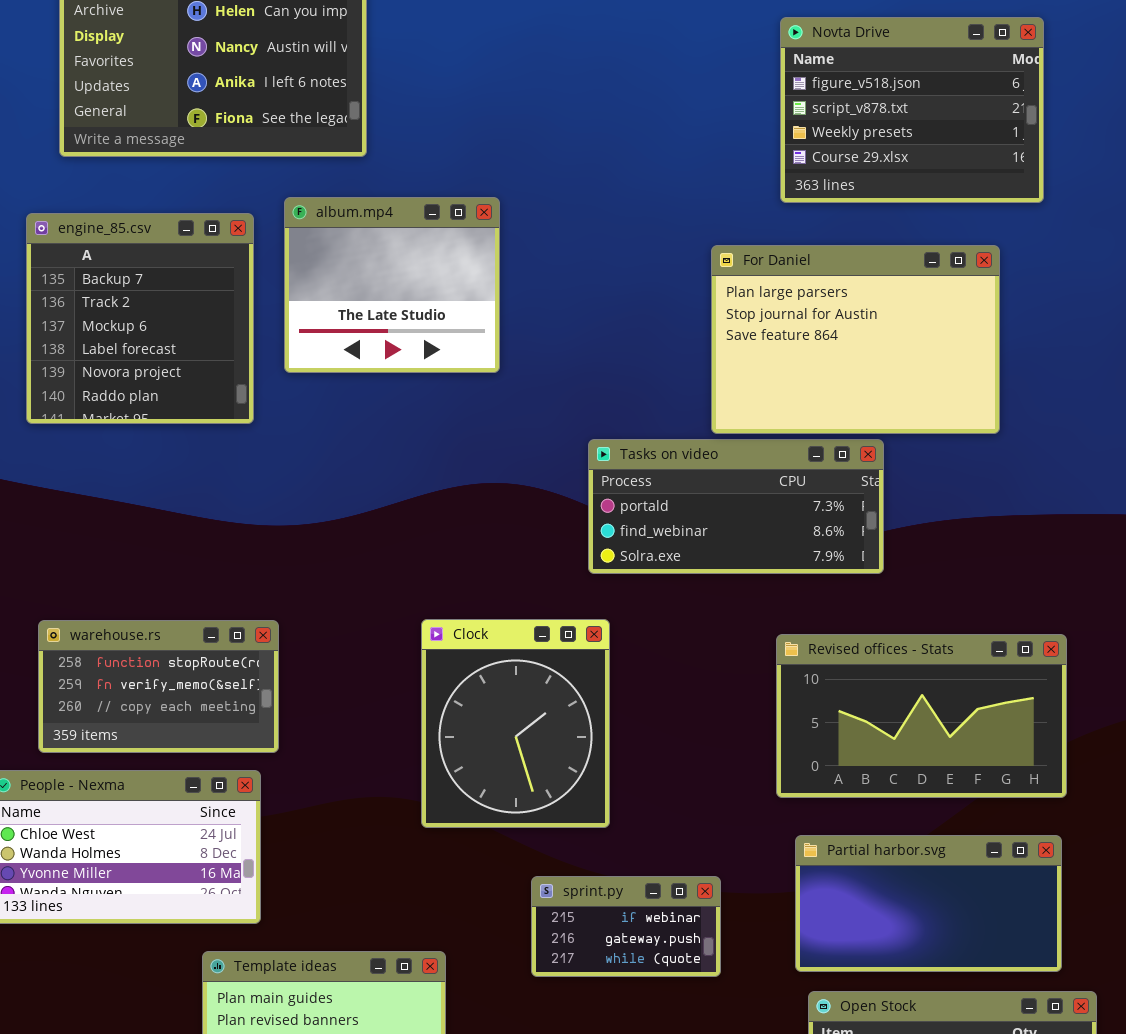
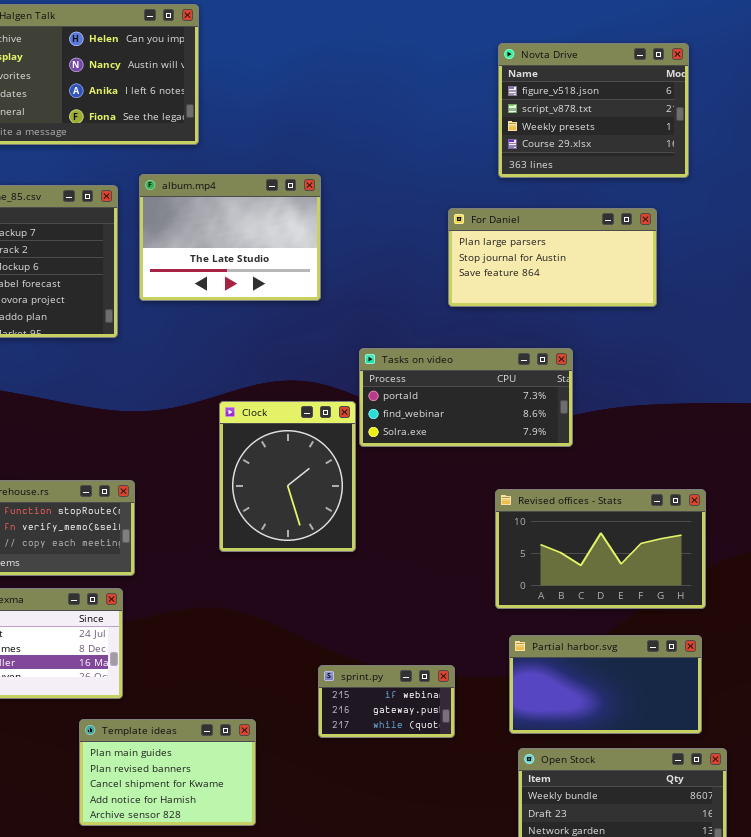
album.mp4: [284,197,500,373] -> [139,174,321,301], resized
For Daniel: [711,245,1000,434] -> [448,208,657,307], resized
Clock: [421,619,610,828] -> [219,401,356,552], moved

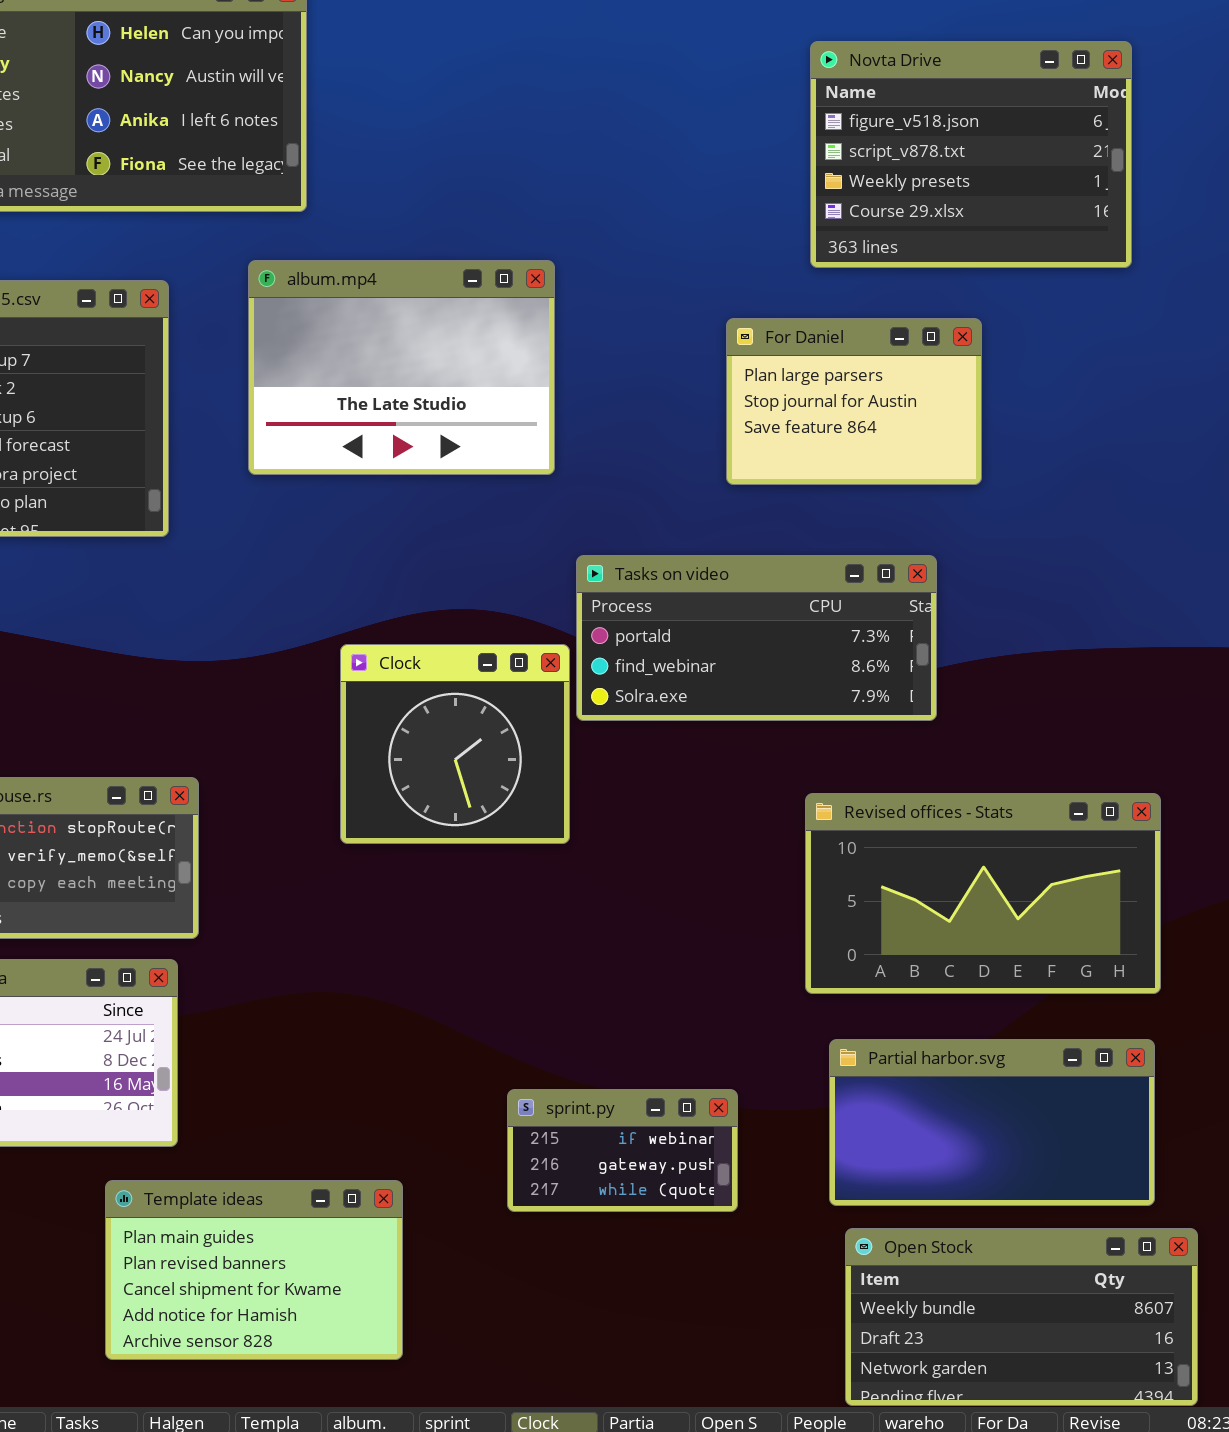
album.mp4: [139,174,321,301] -> [248,260,555,475], moved
For Daniel: [448,208,657,307] -> [726,318,982,485], resized
Clock: [219,401,356,552] -> [340,644,570,844], resized

